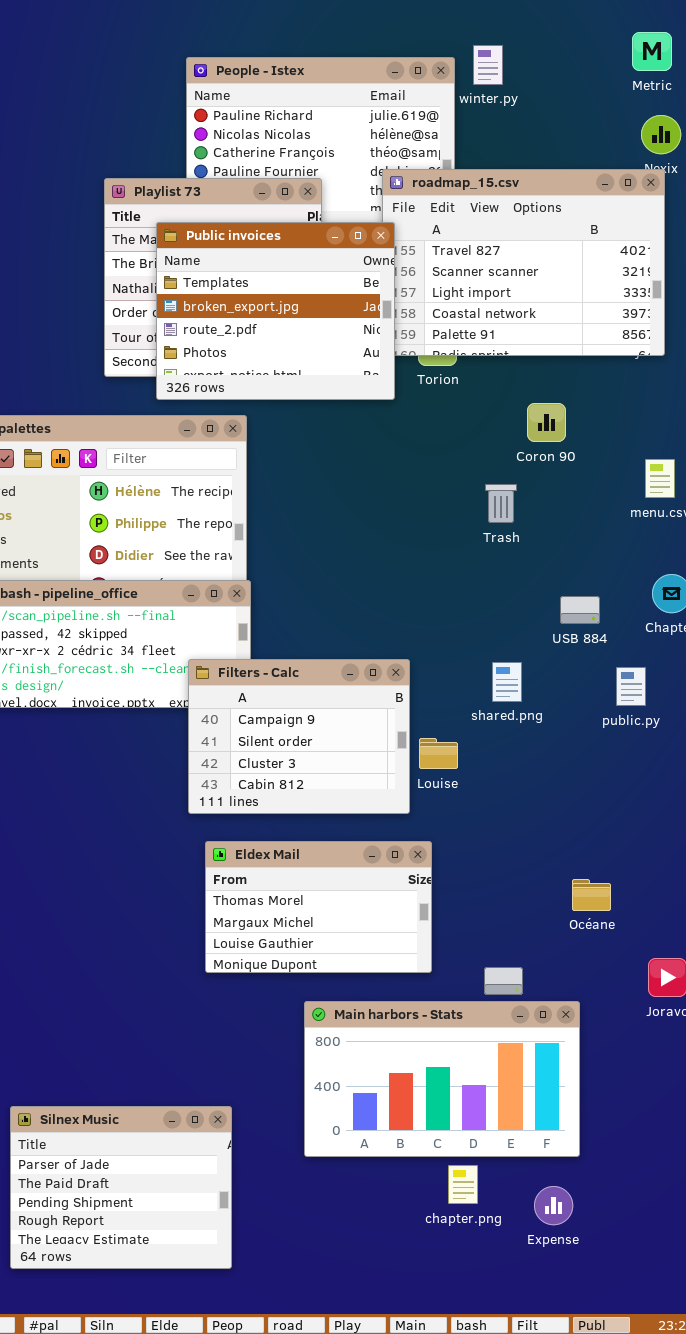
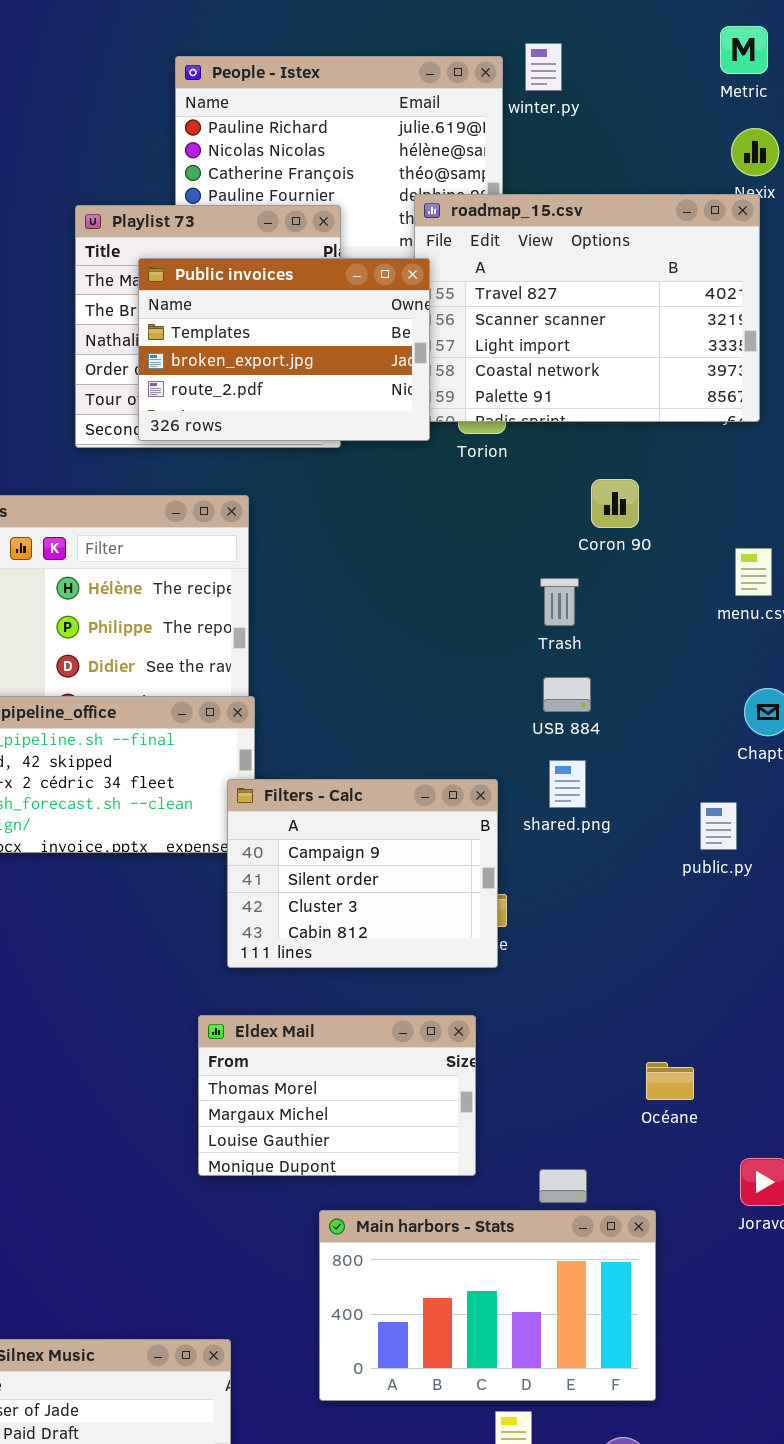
Public invoices: [156,222,395,400] -> [138,258,430,441], resized
USB 884: [560,596,600,624] -> [543,677,591,712], moved
Filters - Calc: [188,659,410,814] -> [227,779,498,968], moved
shared.png: [492,662,522,702] -> [549,760,586,808], moved

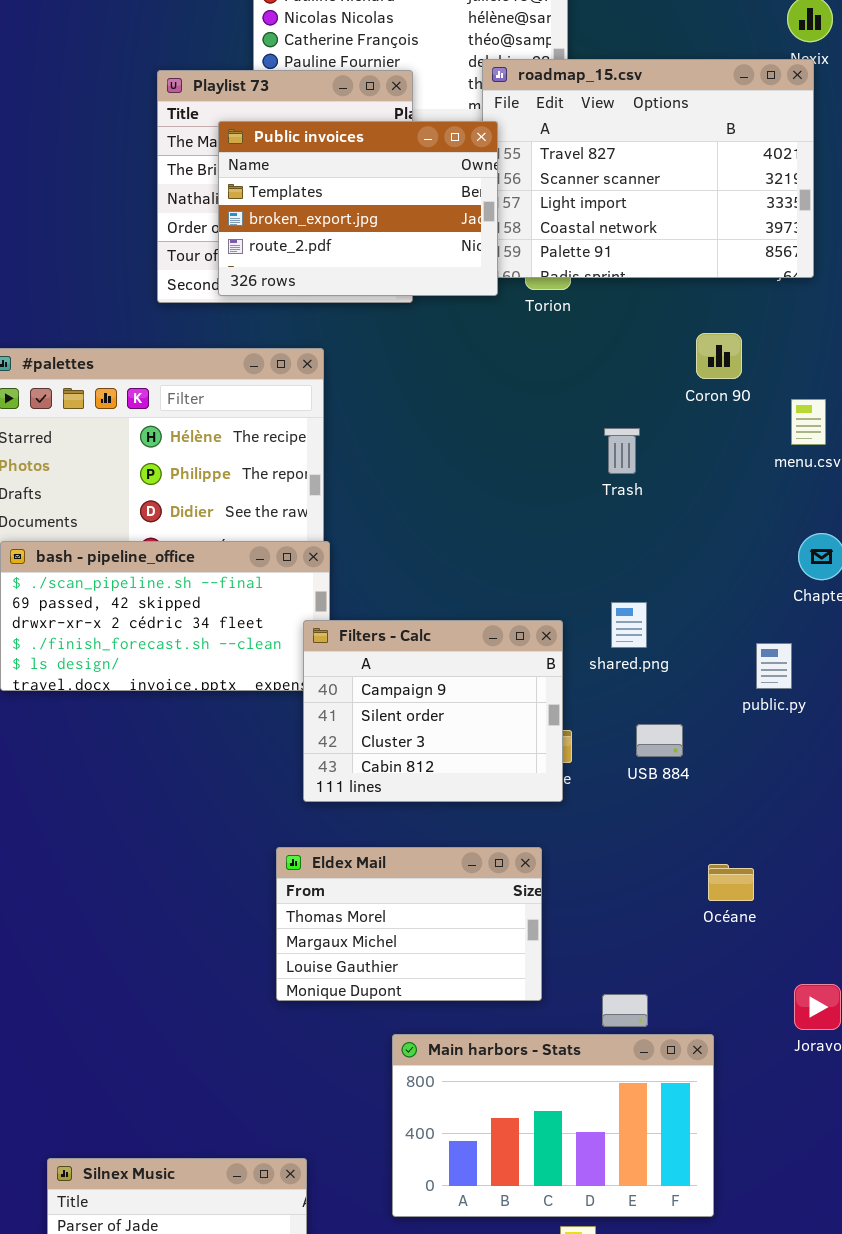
Coron 90: [591,479,639,528] -> [696,333,742,379], moved
USB 884: [543,677,591,712] -> [636,724,683,757], moved
Océane: [646,1062,694,1100] -> [708,864,754,901], moved

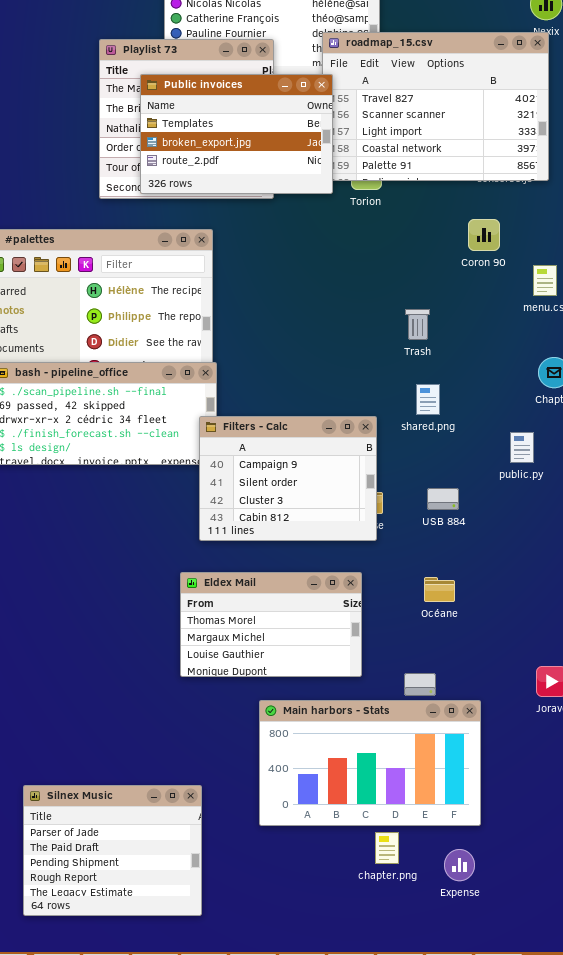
Trash: [604,428,640,474] -> [405,309,430,340], moved
shared.png: [611,602,647,648] -> [416,384,440,415], moved
Océane: [708,864,754,901] -> [424,577,455,602], moved

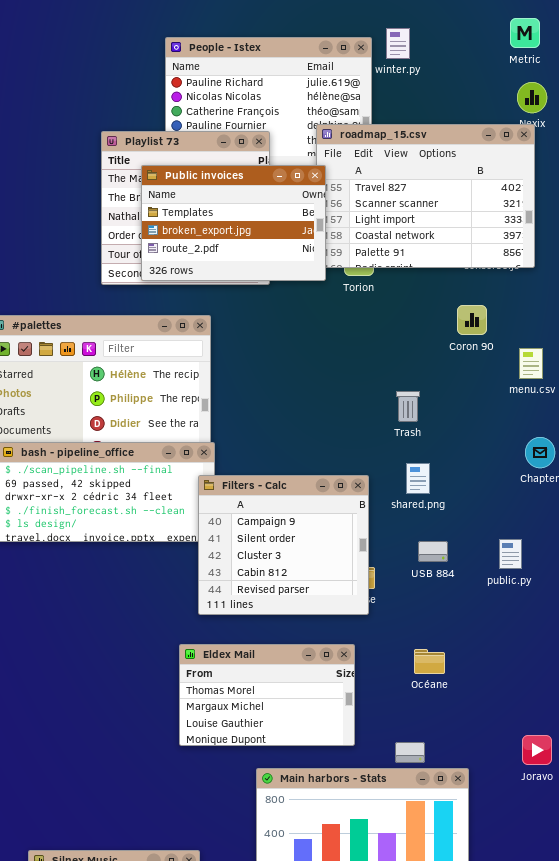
Filters - Calc: [199,416,377,541] -> [198,475,369,615], resized
public.py: [510,432,534,463] -> [499,539,522,569], moved
USB 884: [427,488,459,510] -> [418,541,448,562], moved

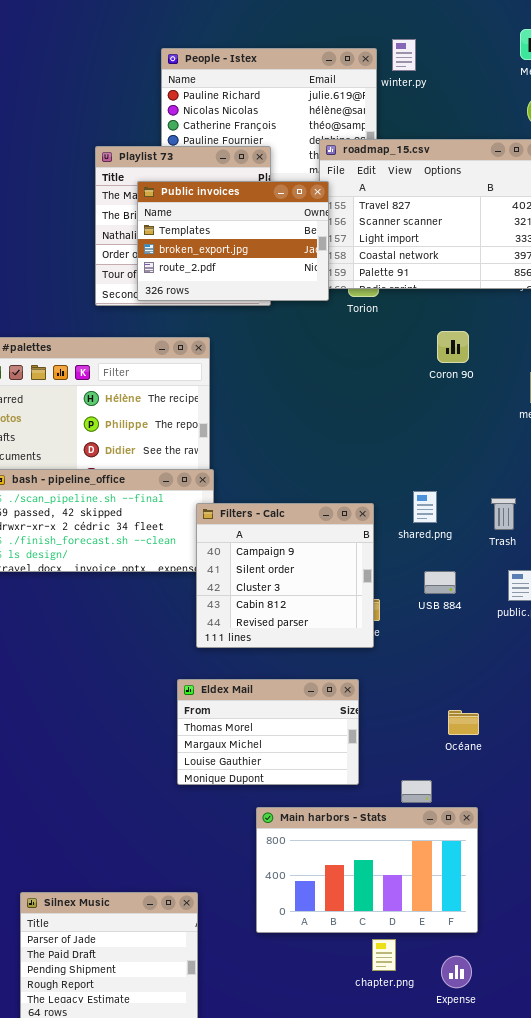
Coron 90: [457,305,487,335] -> [437,331,469,363], moved
Trash: [396,391,420,422] -> [491,498,516,530], moved
Océane: [414,649,445,674] -> [448,710,479,735], moved

